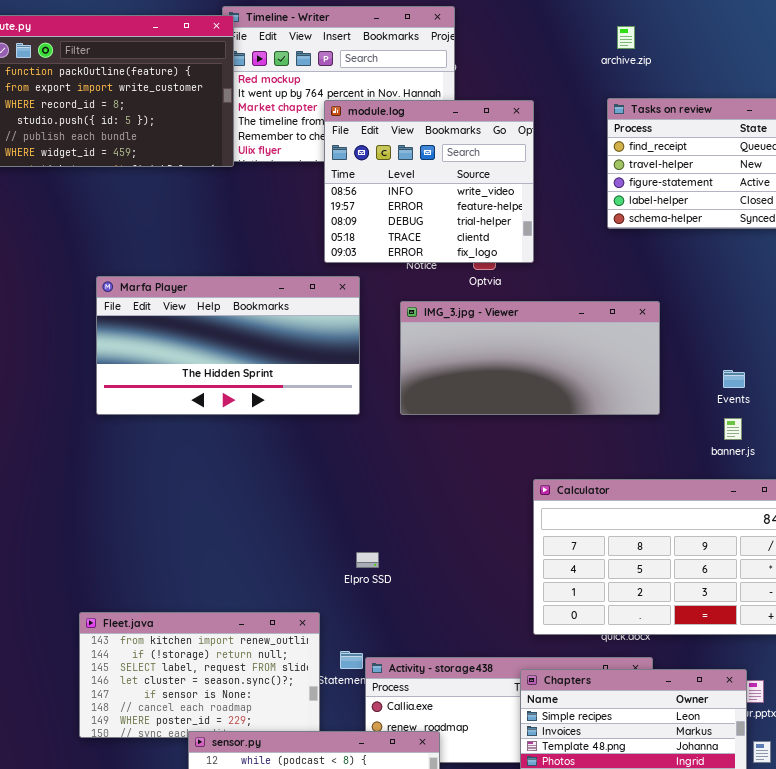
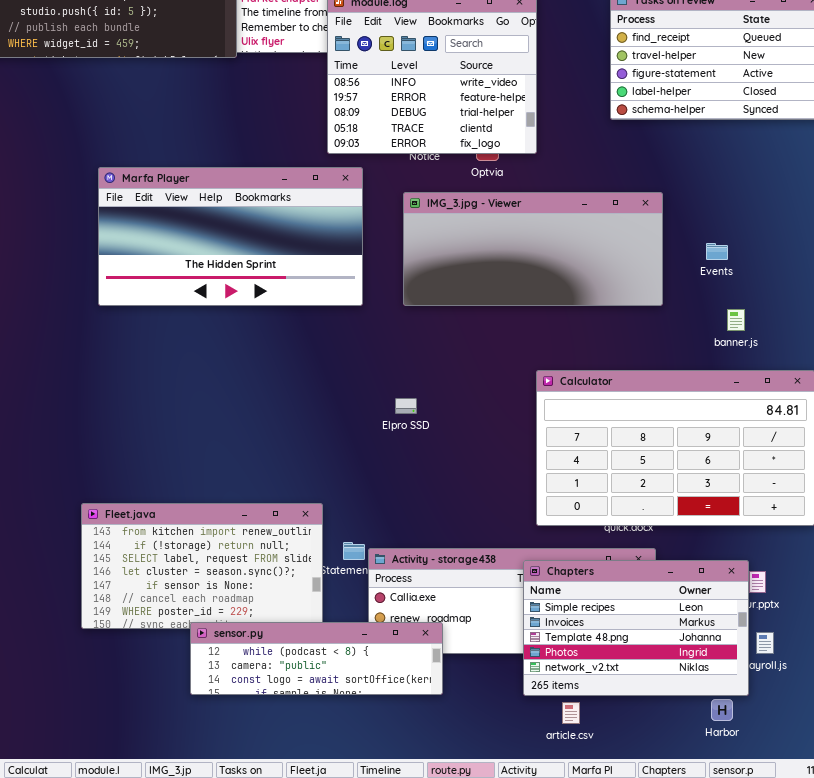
Events: [723,370,745,388] -> [706,243,728,260], moved
Elpro SSD: [356,552,379,568] -> [395,398,417,414], moved

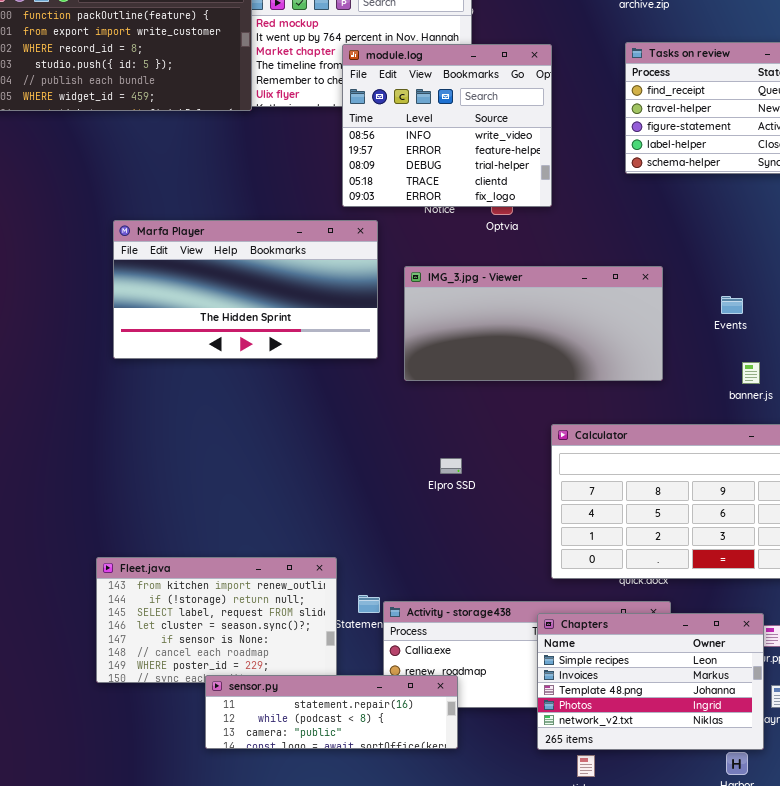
IMG_3.jpg - Viewer: [403,192,663,306] -> [404,266,663,381], moved
Elpro SSD: [395,398,417,414] -> [440,458,462,474], moved
sensor.py: [190,622,443,695] -> [205,675,458,749], scrolled up 1 row

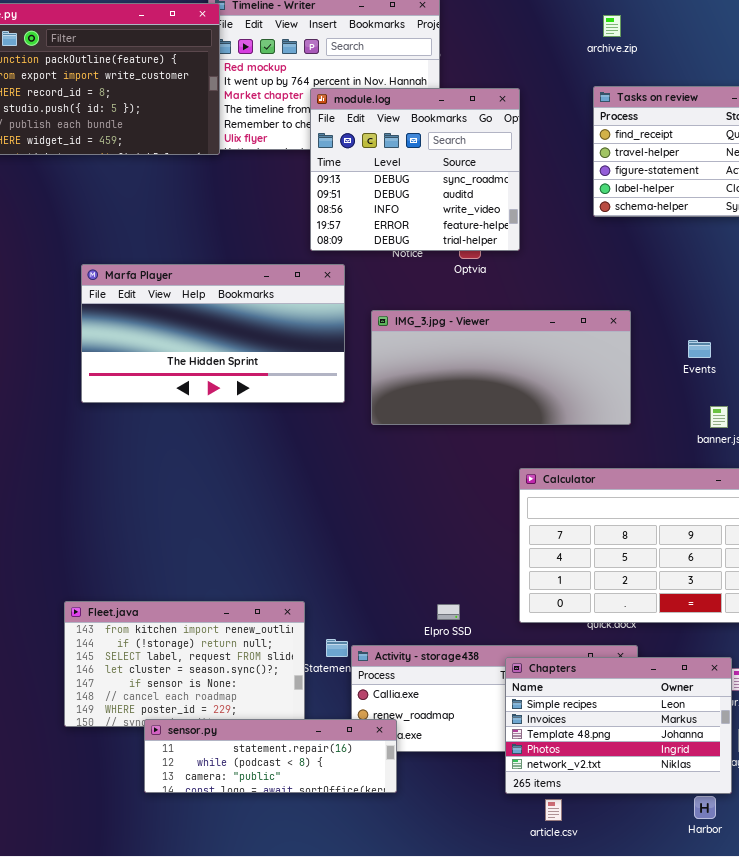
module.log: [342,44,552,207] -> [310,88,520,251], scrolled up 2 rows
Elpro SSD: [440,458,462,474] -> [437,604,460,620], moved
sensor.py: [205,675,458,749] -> [144,719,397,793], moved

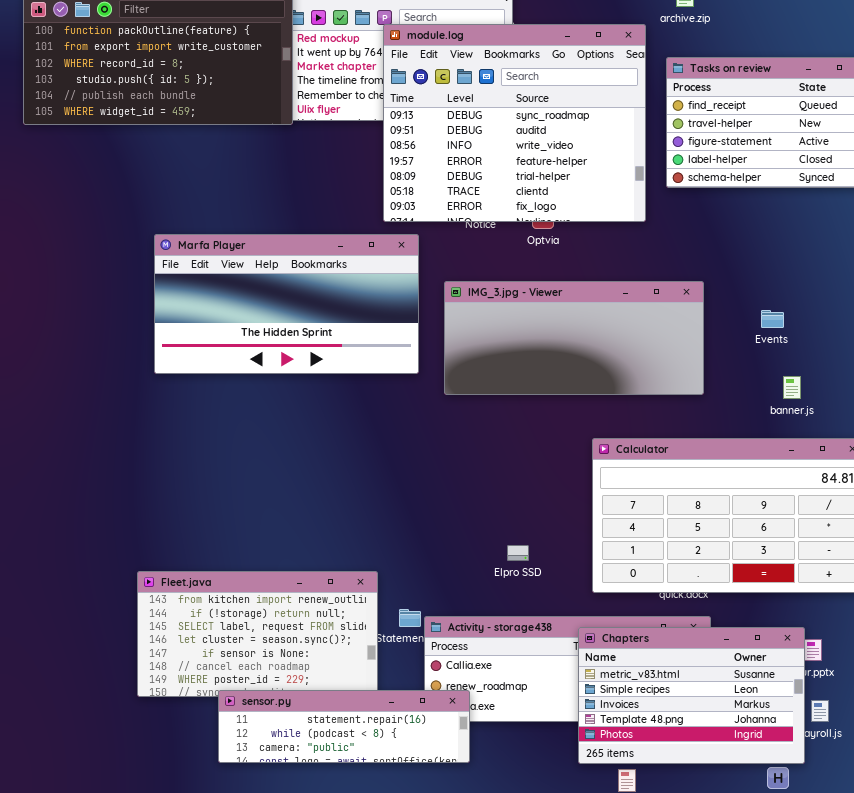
module.log: [310,88,520,251] -> [383,24,646,222], resized
Elpro SSD: [437,604,460,620] -> [507,545,529,561], moved
Chapters: [505,657,732,794] -> [578,627,805,764], scrolled up 1 row

